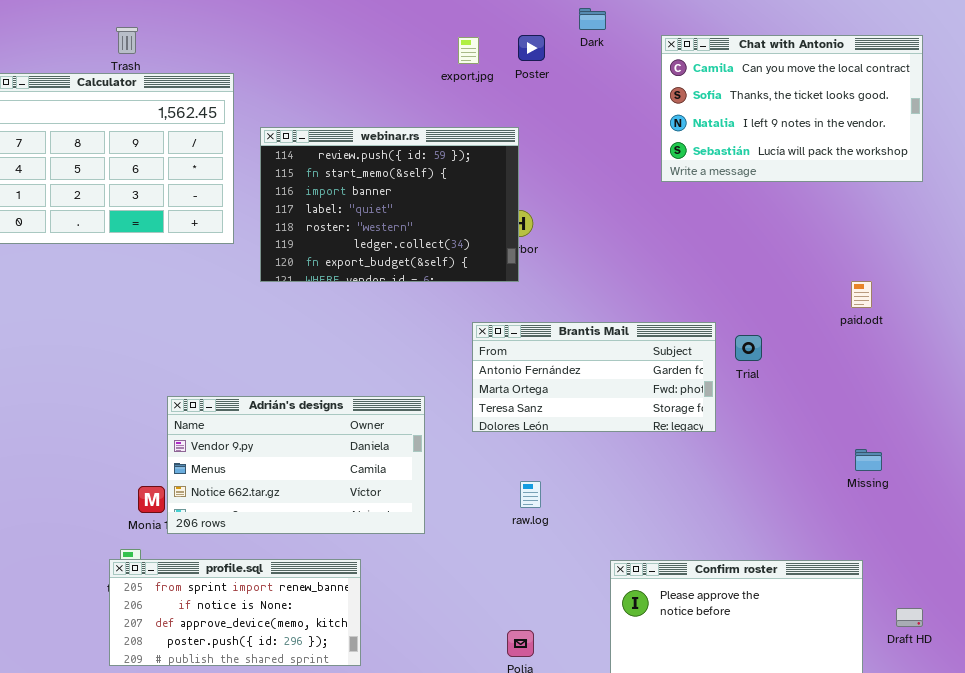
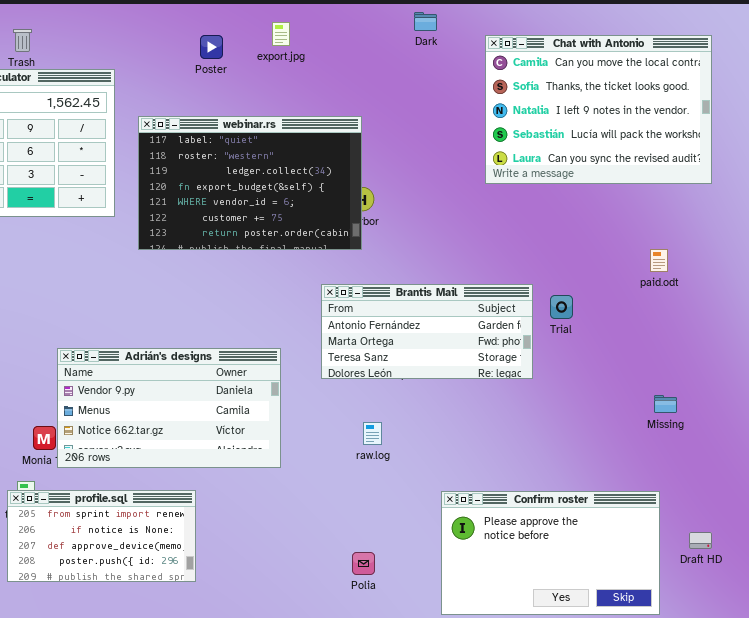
Poster: [518,35,545,61] -> [200,35,223,59], moved
Chat with Antonio: [661,35,923,182] -> [485,35,712,184], resized
export.jpg: [458,37,479,64] -> [272,22,290,46], moved
webinar.rs: [260,127,519,282] -> [138,116,362,250], scrolled down 3 rows
profile.sql: [109,559,361,666] -> [7,490,196,582], resized

